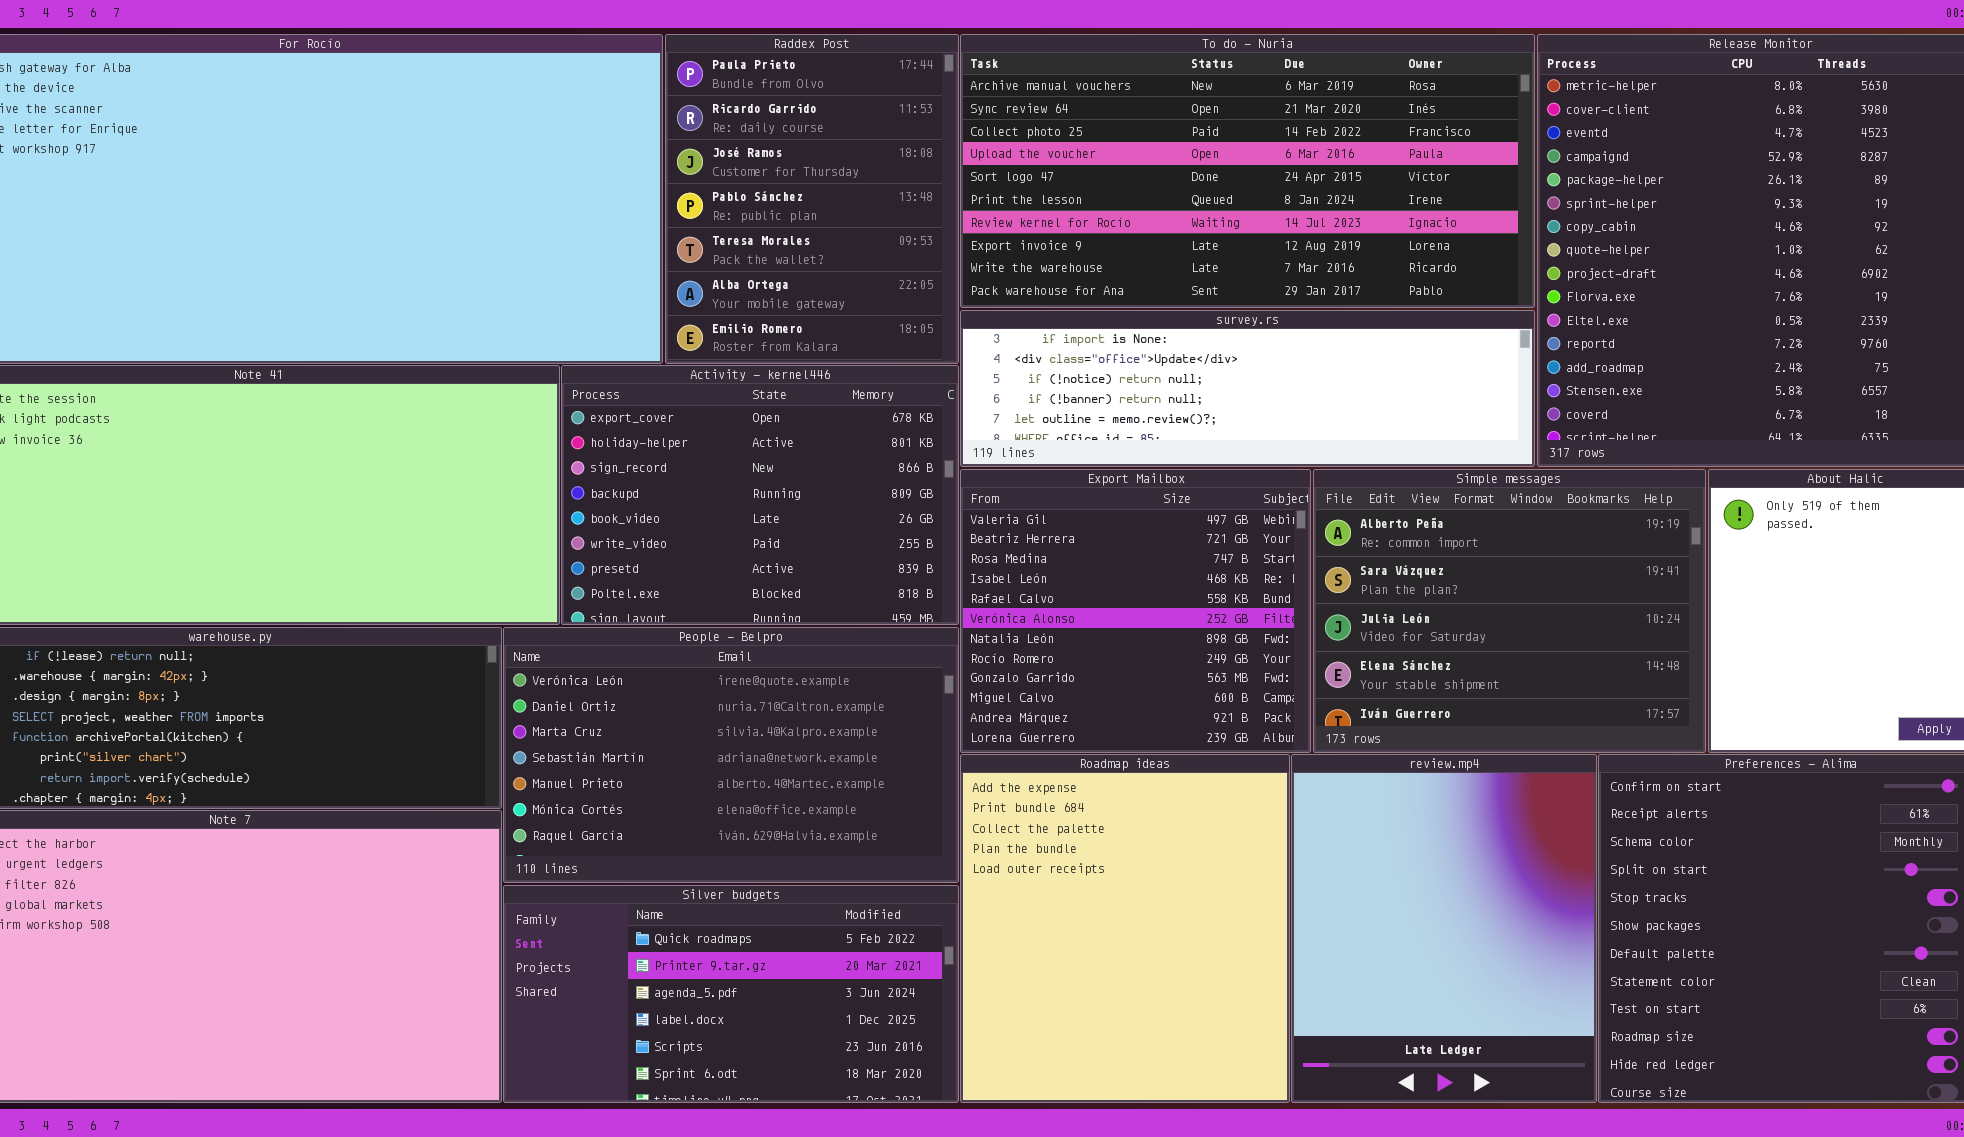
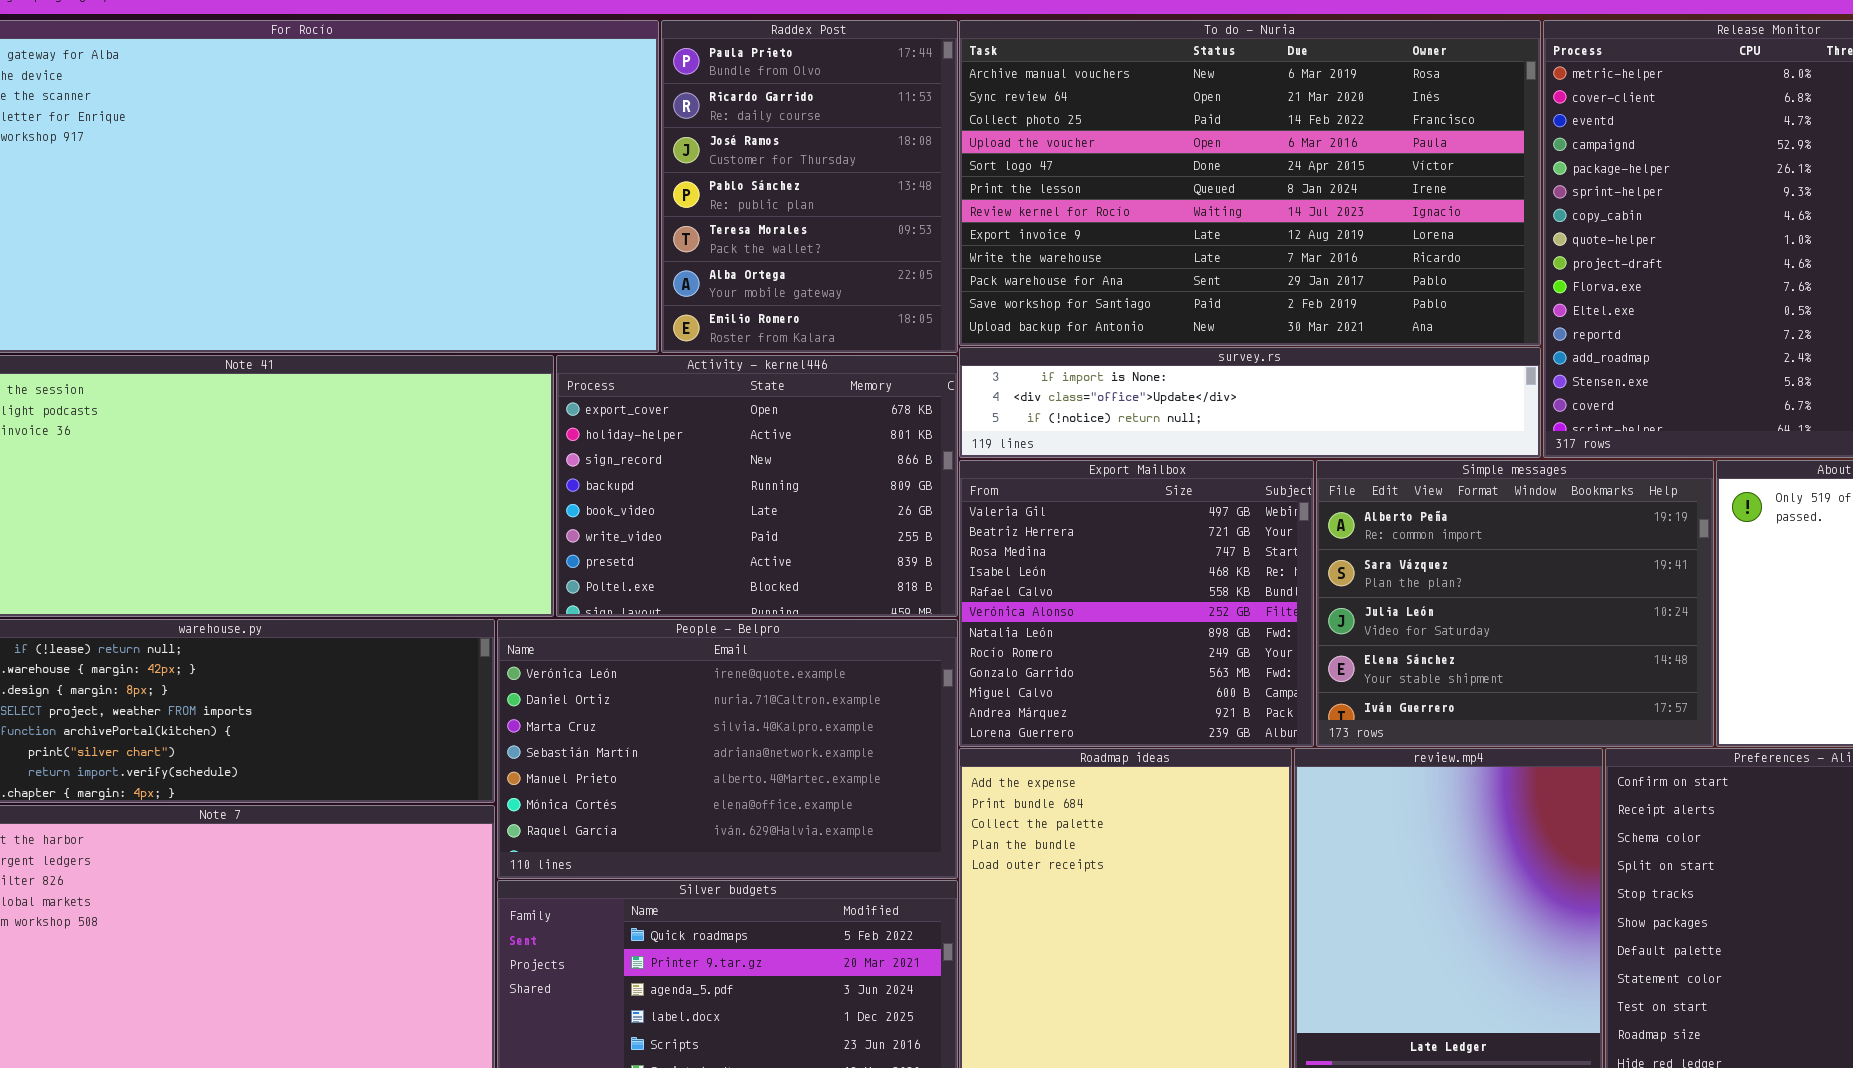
To do - Nuria: [960,34,1535,308] -> [959,20,1541,346], resized
survey.rs: [960,310,1535,467] -> [959,347,1541,458], resized

